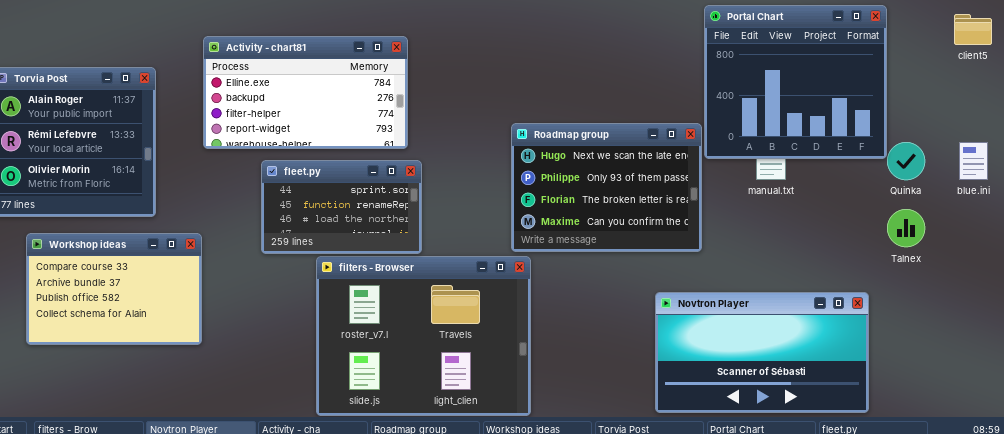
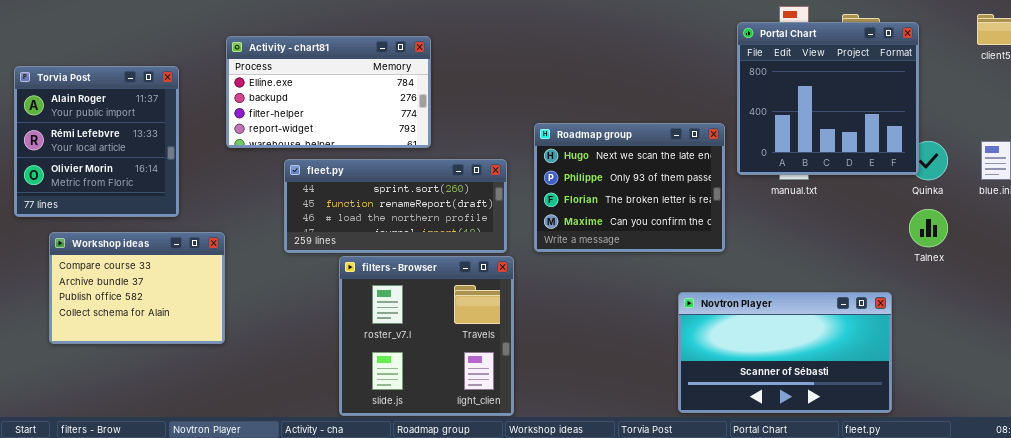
Portal Chart: [704,5,887,159] -> [737,22,919,175], moved
fleet.py: [261,160,422,254] -> [284,159,507,253], resized
filters - Browser: [316,256,531,416] -> [339,256,514,416], resized

